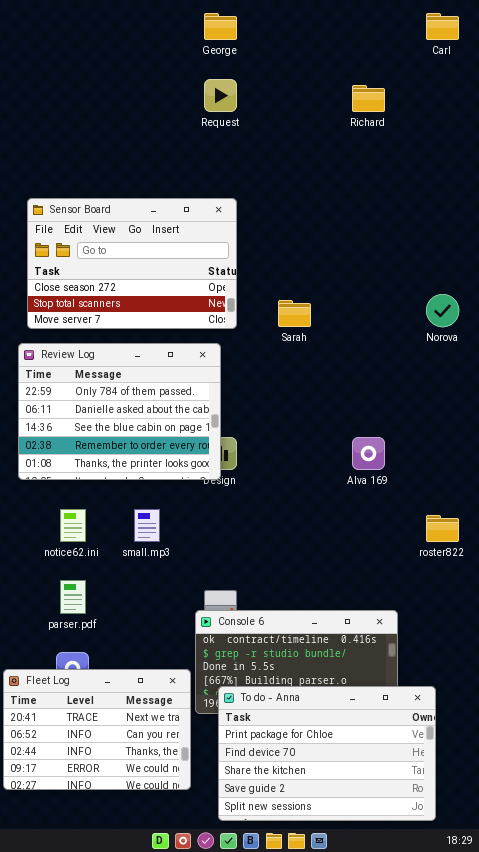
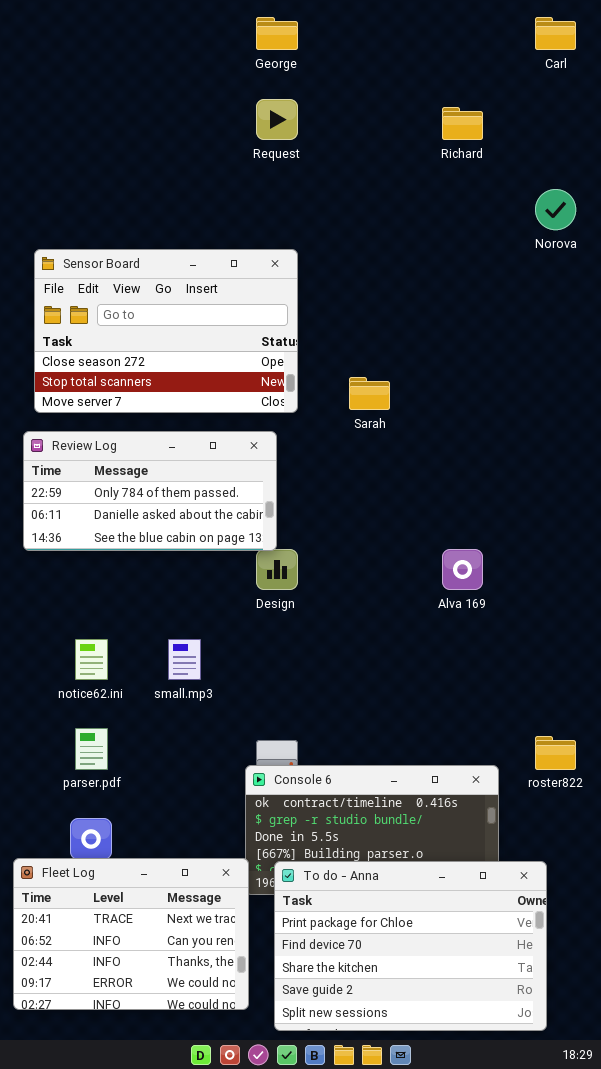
Norova: [426,294,459,327] -> [535,189,576,230], moved
Review Log: [18,343,221,480] -> [23,431,277,551], resized
roster822: [426,515,459,542] -> [535,736,576,770], moved
Fleet Log: [3,669,191,790] -> [13,858,249,1010], moved

